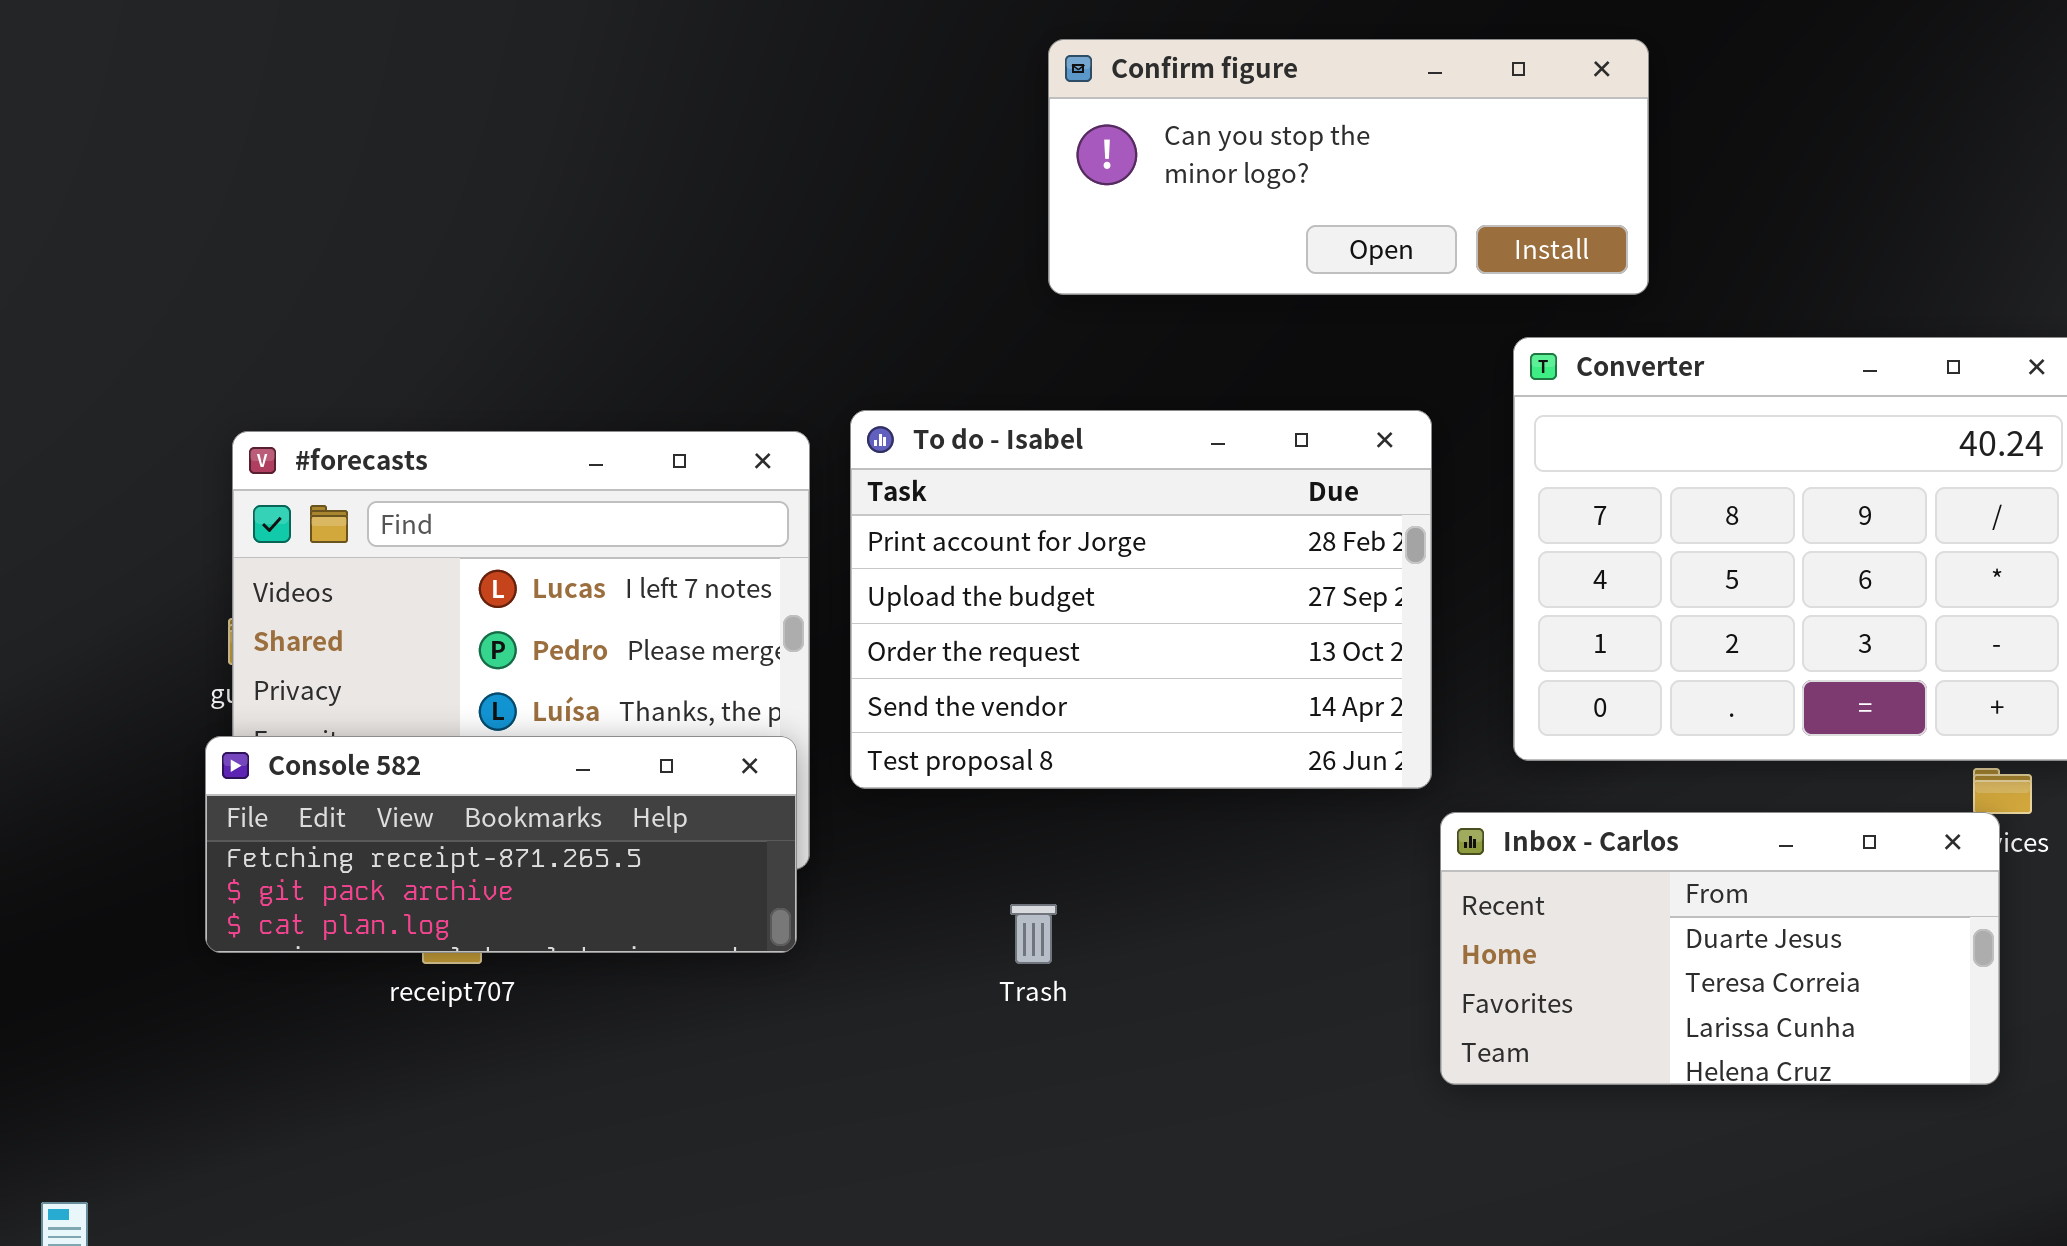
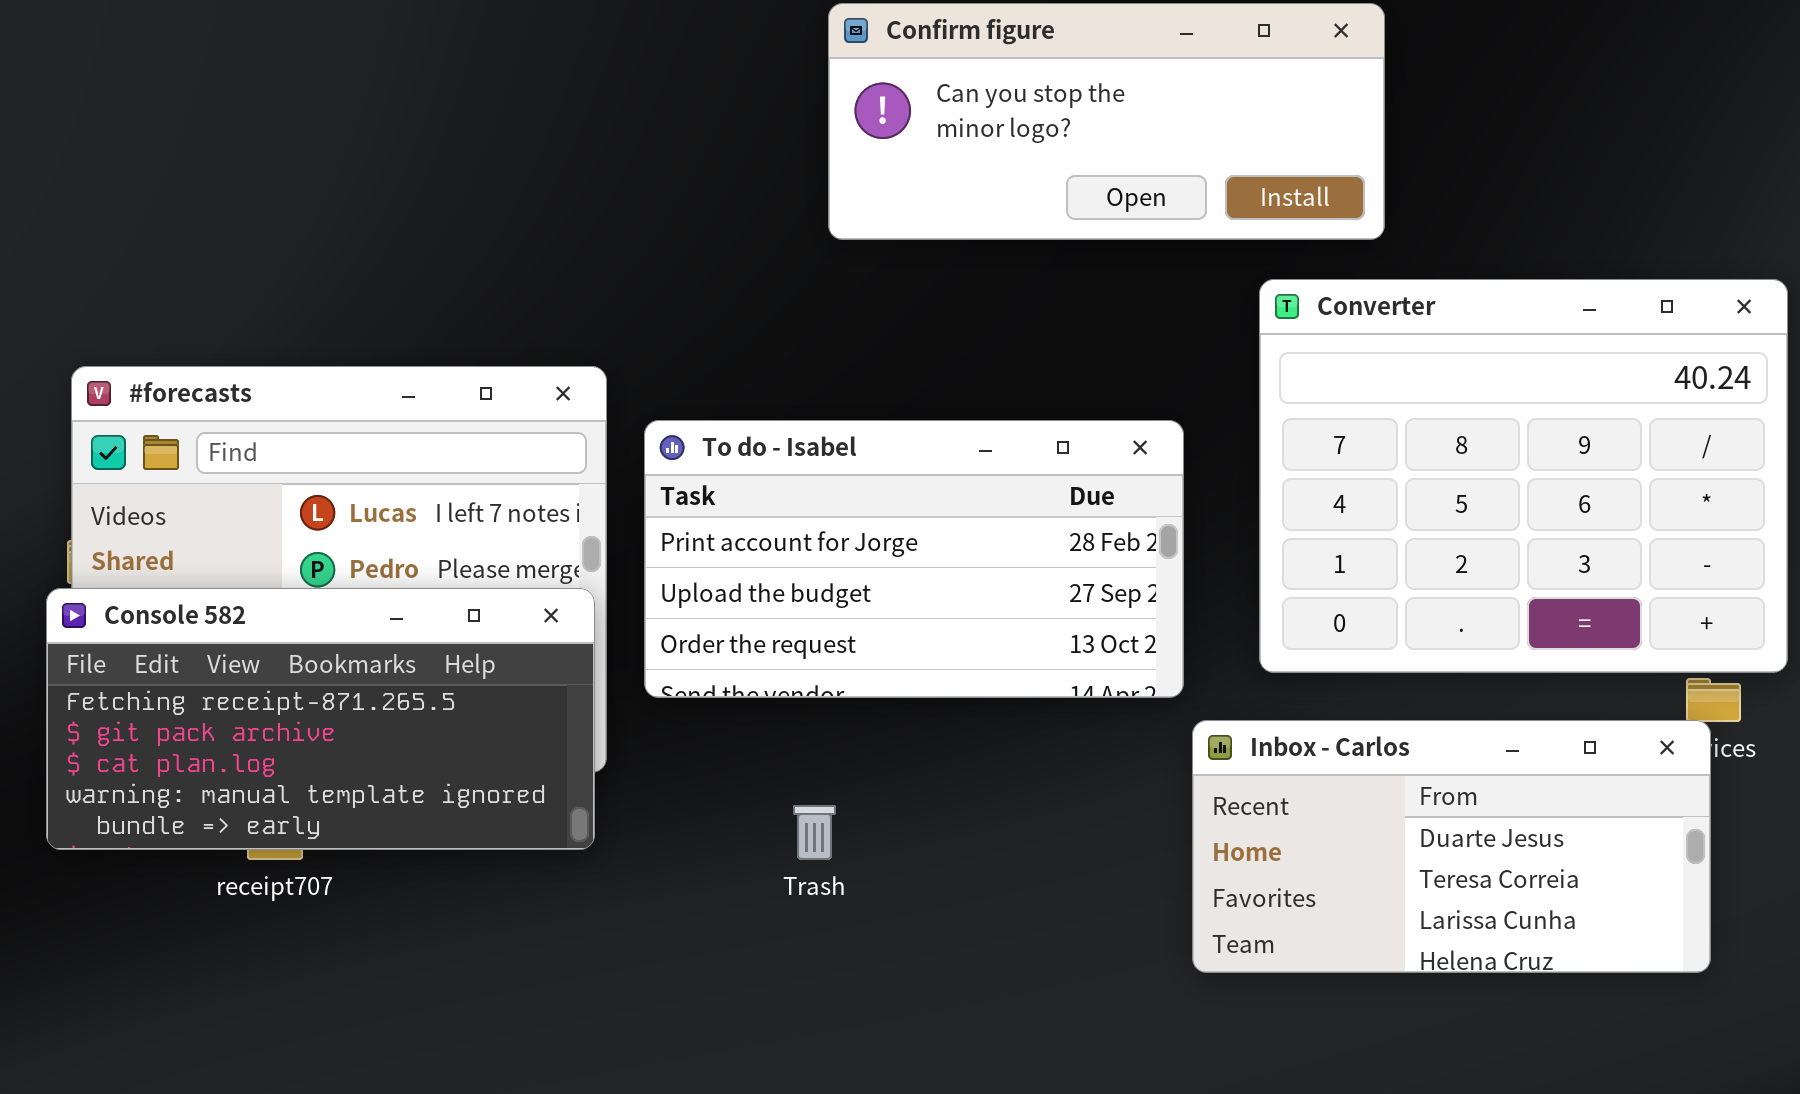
To do - Isabel: [850,410,1432,789] -> [644,420,1184,698], resized
Console 582: [205,736,797,953] -> [46,588,595,850], resized

